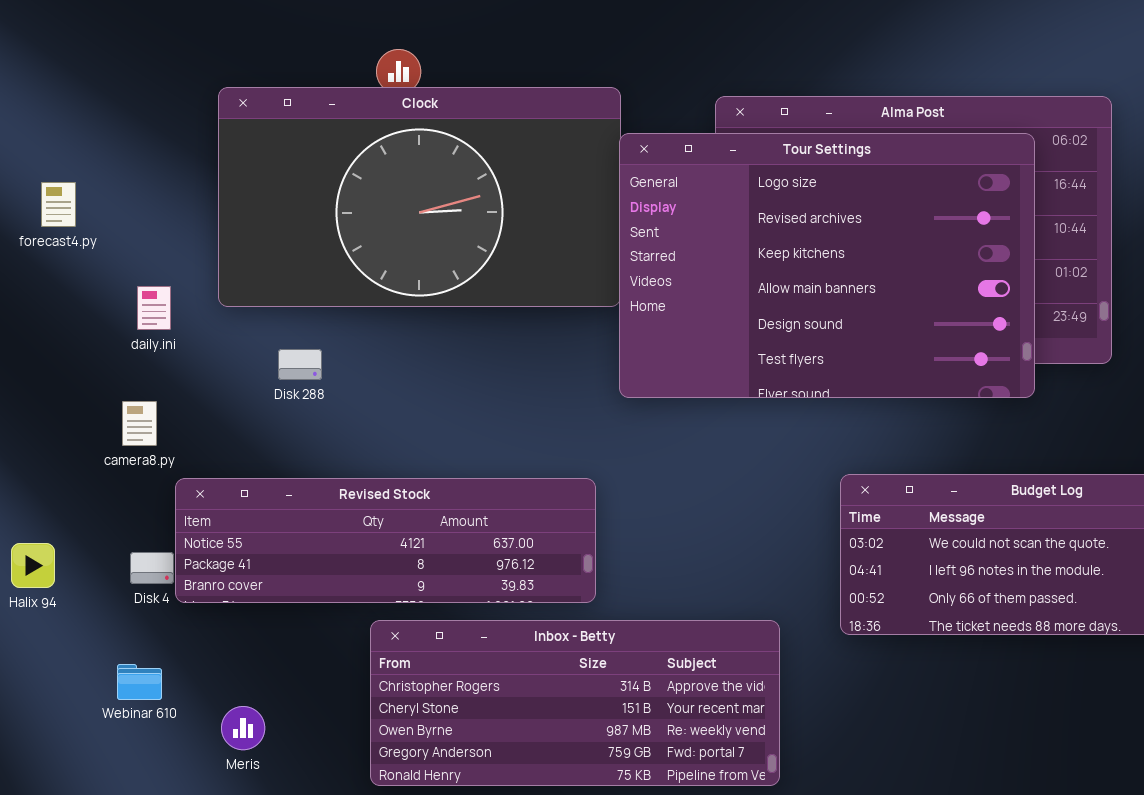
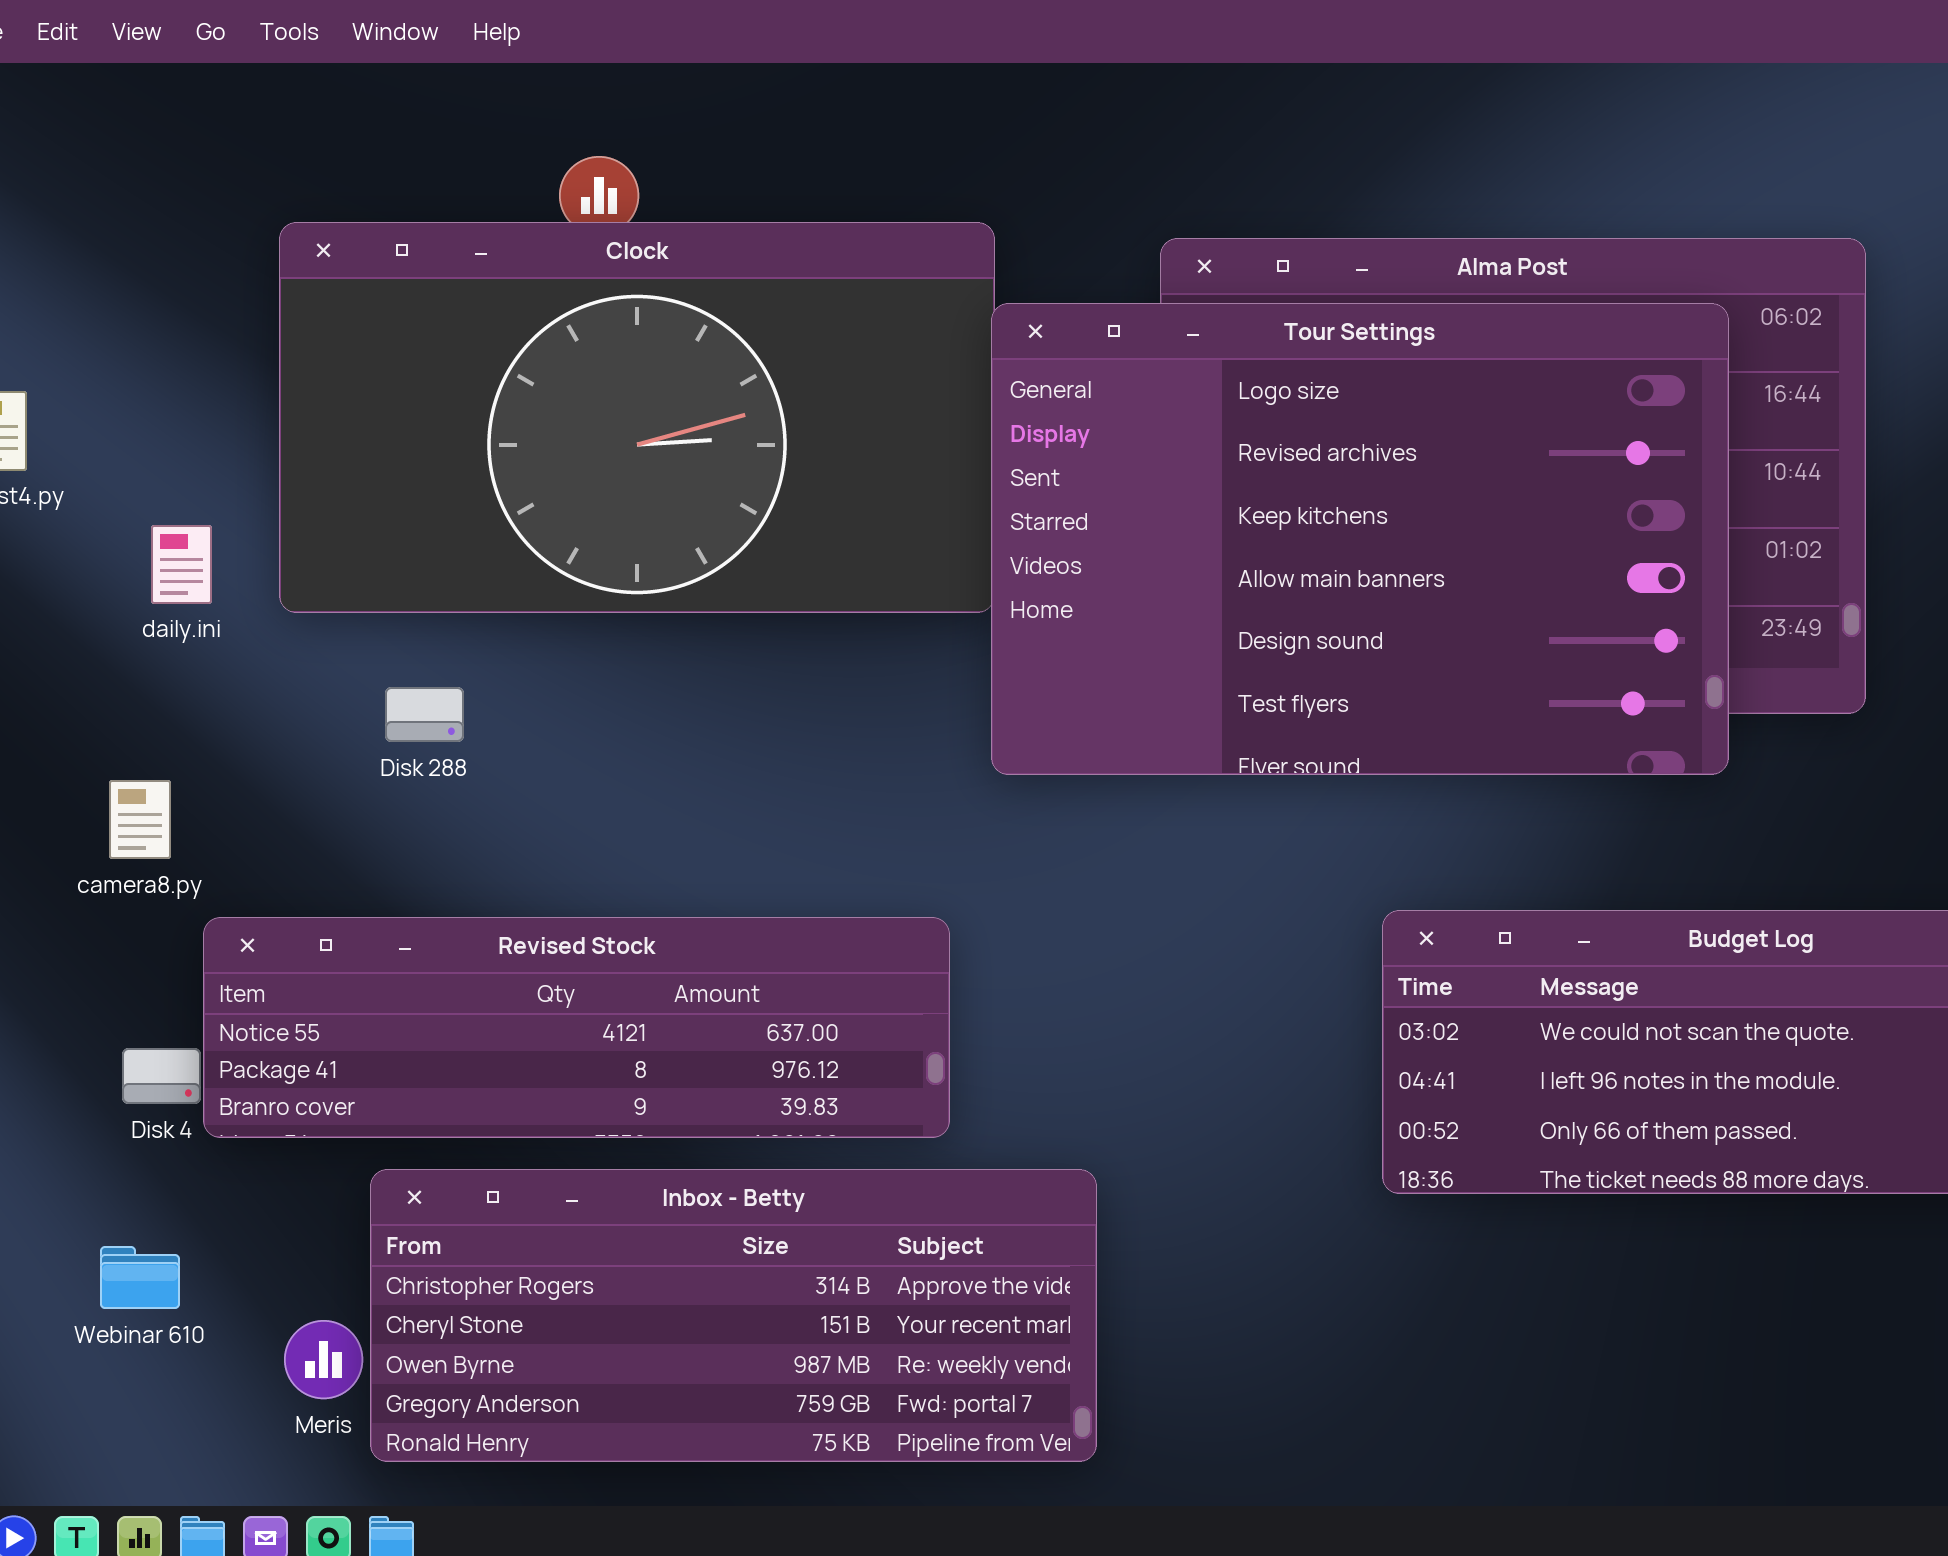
daily.ini: [137,286,171,330] -> [151,525,212,604], moved
Inbox - Betty: [370,620,780,786] -> [370,1169,1097,1462], moved

